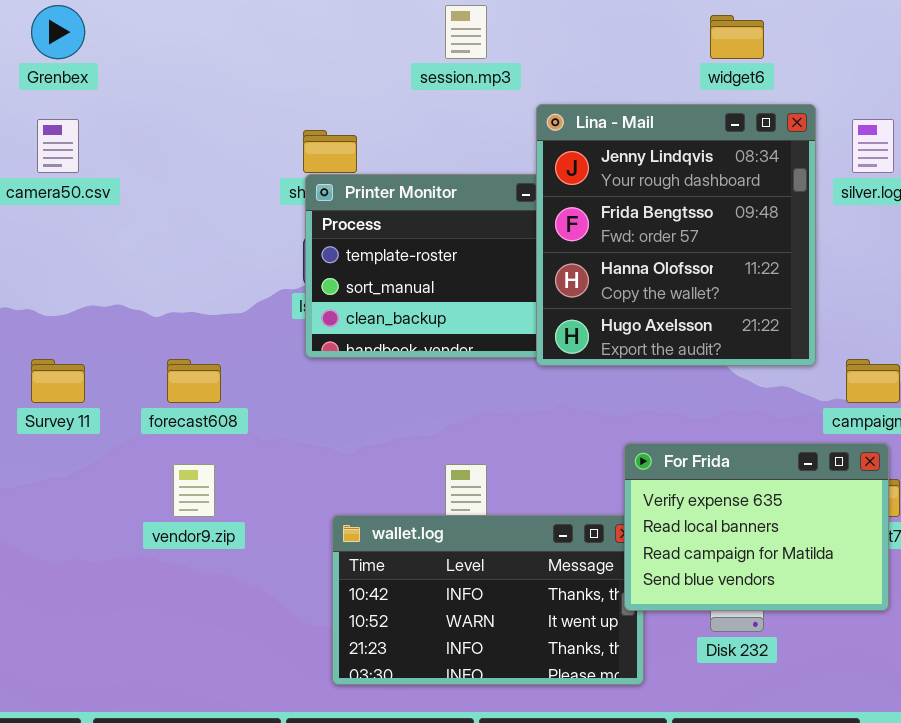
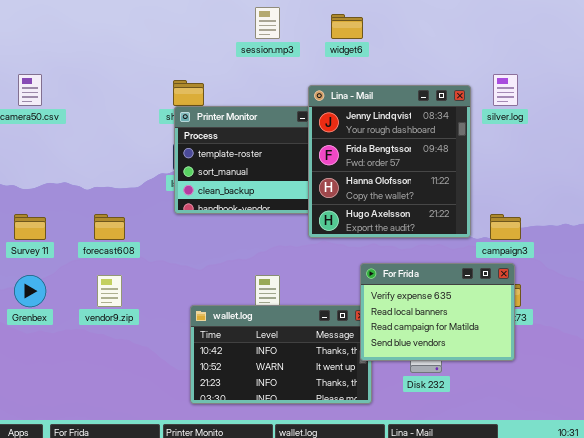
Grenbex: [31,5,85,59] -> [14,275,46,307], moved
widget6: [710,15,764,59] -> [331,14,363,39], moved
Lina - Mail: [536,104,816,366] -> [308,85,471,238], moved

